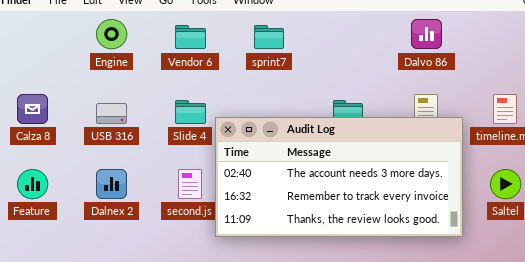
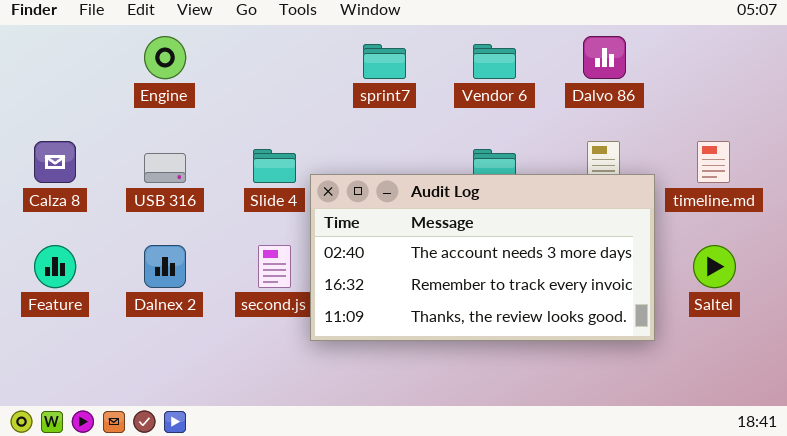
Vendor 6: [175,25,206,49] -> [473,44,516,79], moved

